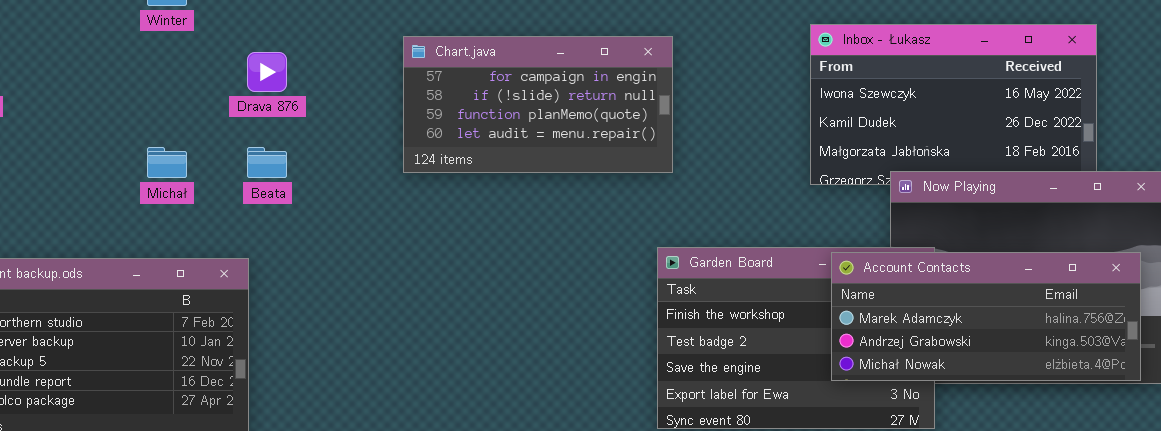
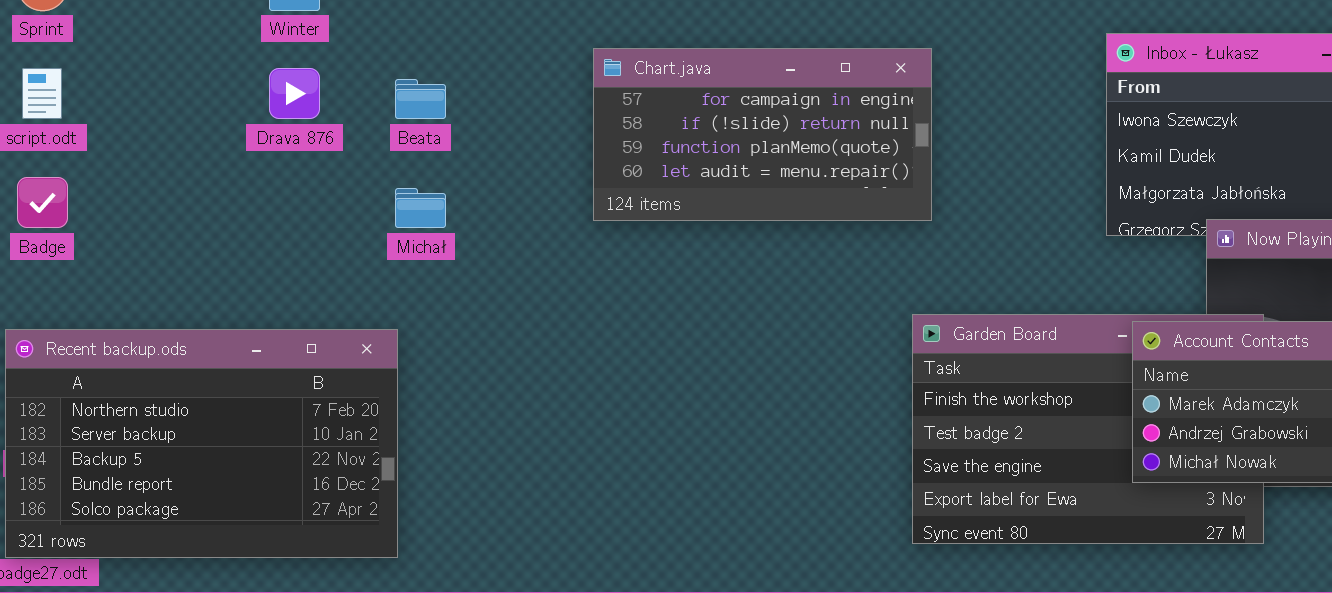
Drava 876: [247,52,287,92] -> [269,68,320,119], moved
Michał: [147,147,187,178] -> [395,188,446,228], moved
Beata: [247,147,287,178] -> [395,79,446,119], moved

